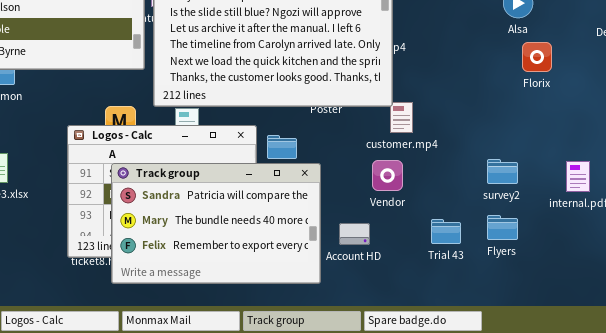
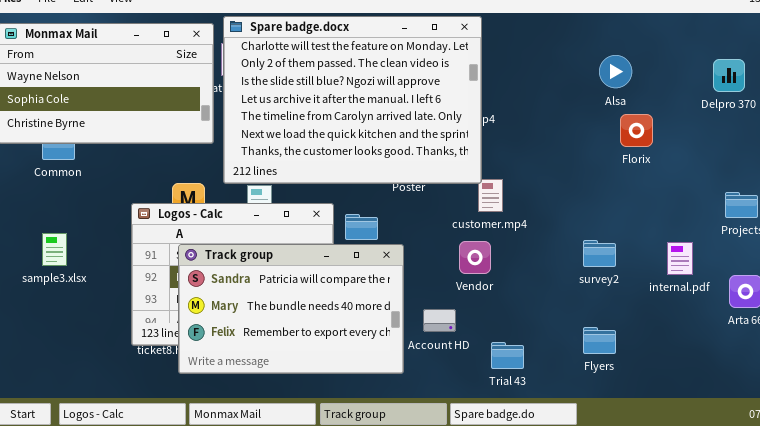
Flyers: [487,215,518,240] -> [583,327,616,354], moved
Trial 43: [431,219,461,244] -> [491,342,524,369], moved

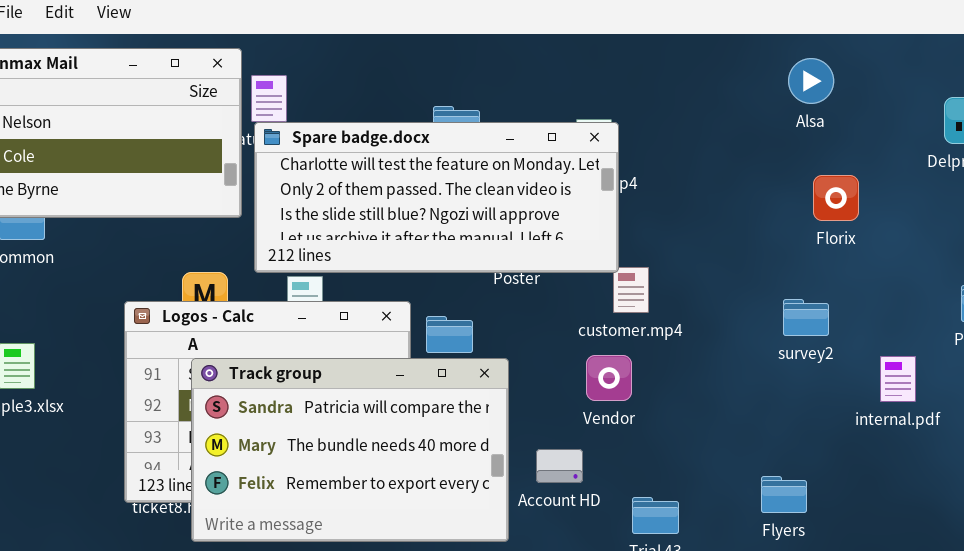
Spare badge.docx: [223,16,482,184] -> [254,122,619,273], resized
Alsa: [599,55,632,88] -> [788,58,834,104], moved
survey2: [583,240,616,267] -> [783,299,829,336], moved

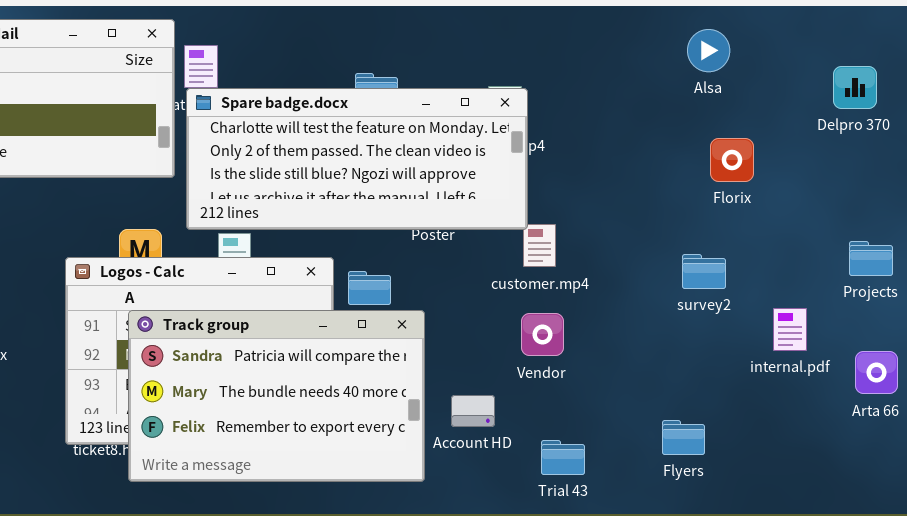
Vendor: [586,355,632,401] -> [521,313,564,356], moved

